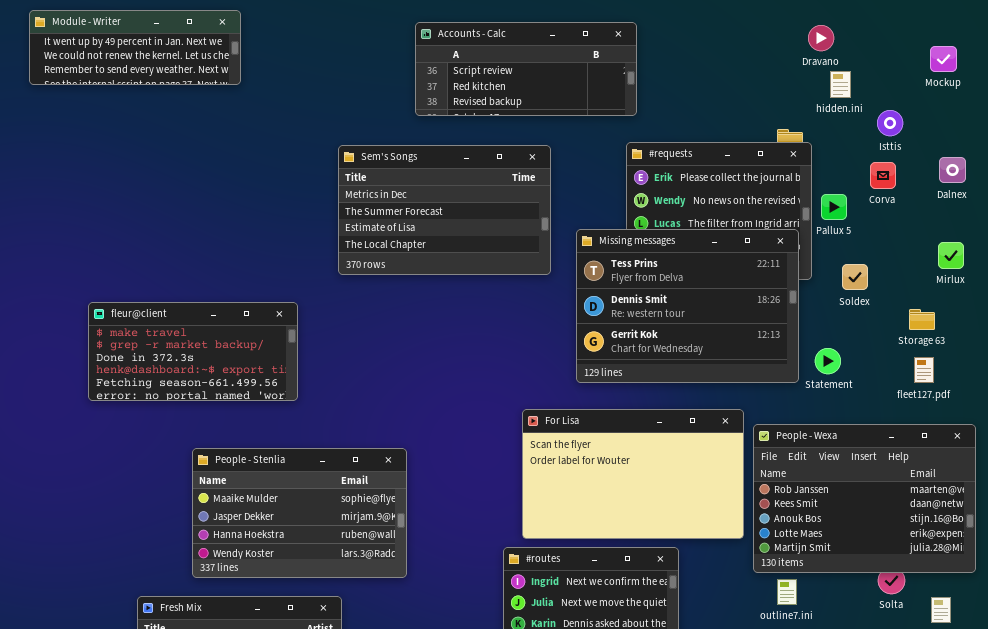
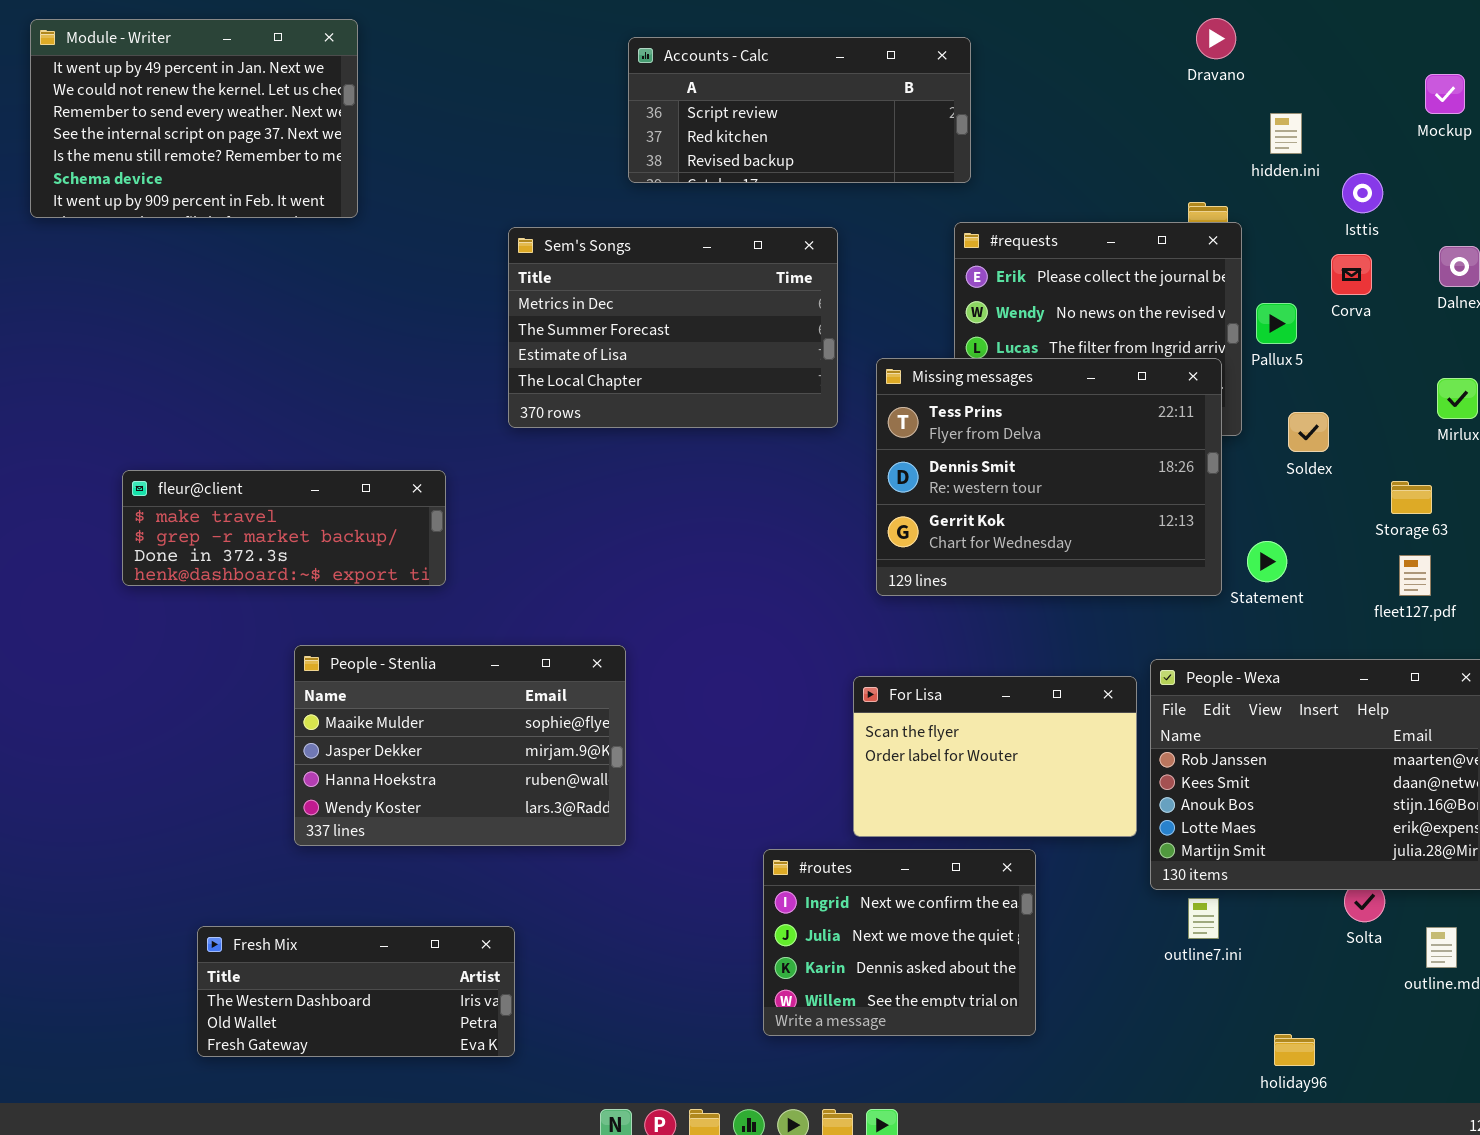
Module - Writer: [29,10,241,85] -> [30,19,358,218], resized
Dravano: [808,25,834,51] -> [1196,18,1236,59], moved
fleur@client: [88,302,298,401] -> [122,470,446,586], resized
For Lisa: [522,409,744,539] -> [853,676,1137,837], resized
People - Stenlia: [192,448,407,578] -> [294,645,626,846], moved

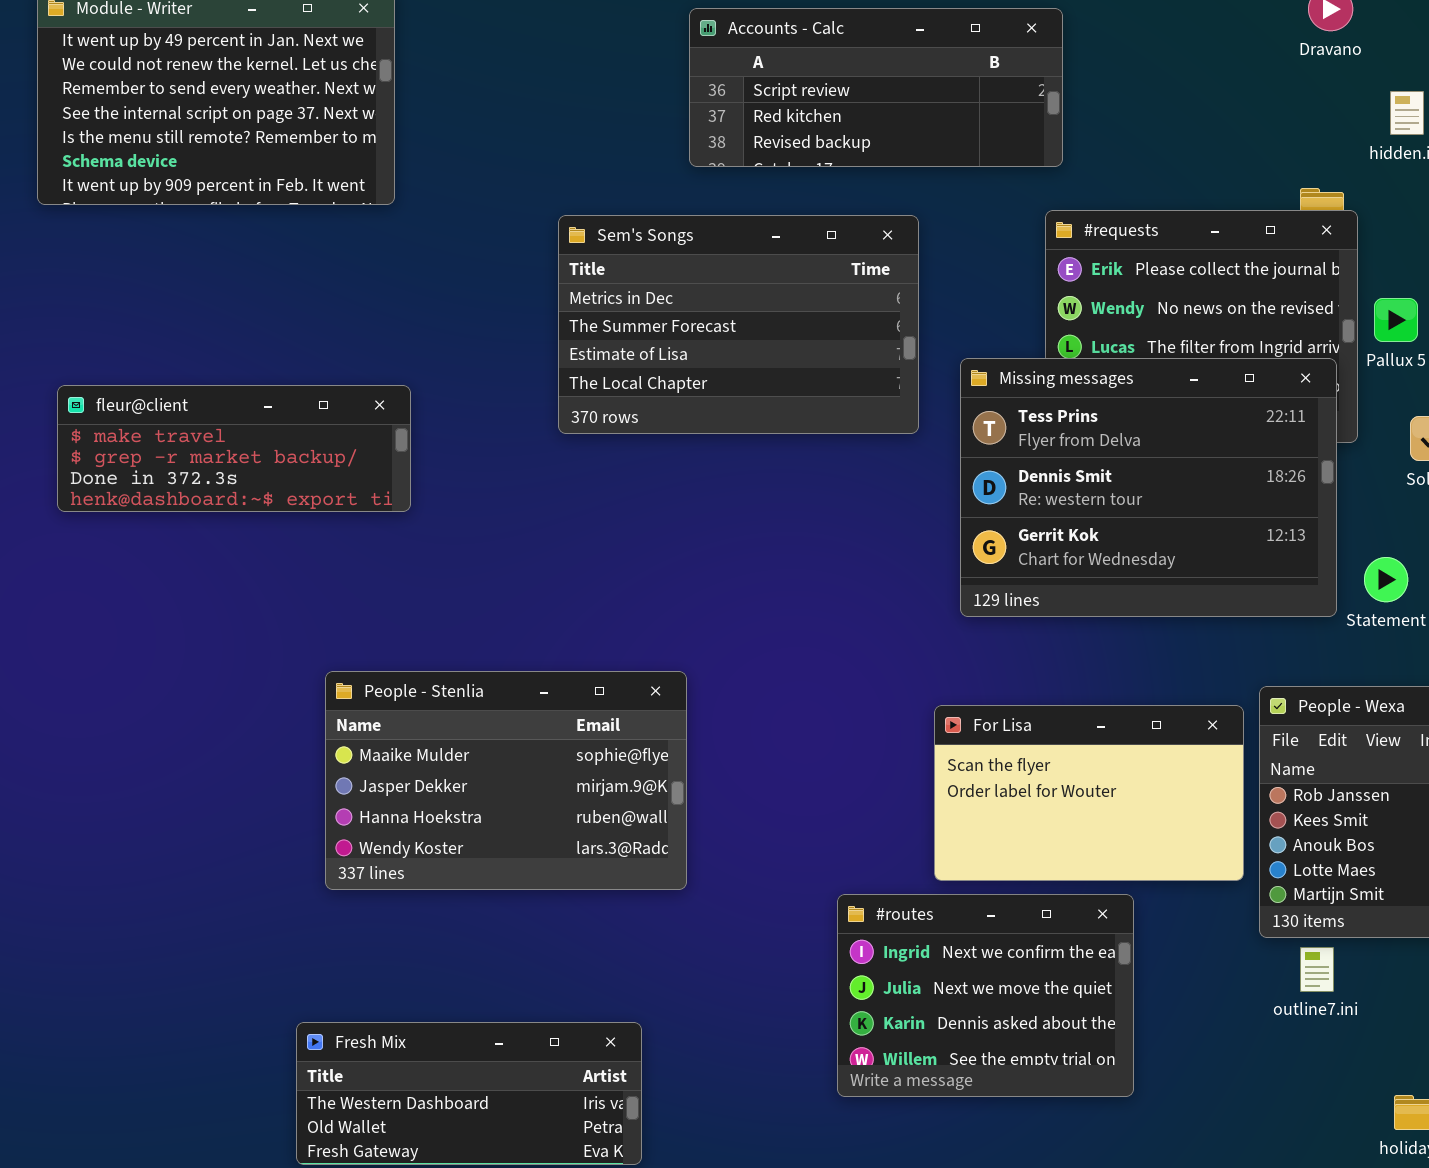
fleur@client: [122,470,446,586] -> [57,385,411,512], moved
Fresh Mix: [197,926,515,1057] -> [296,1022,642,1165], moved

